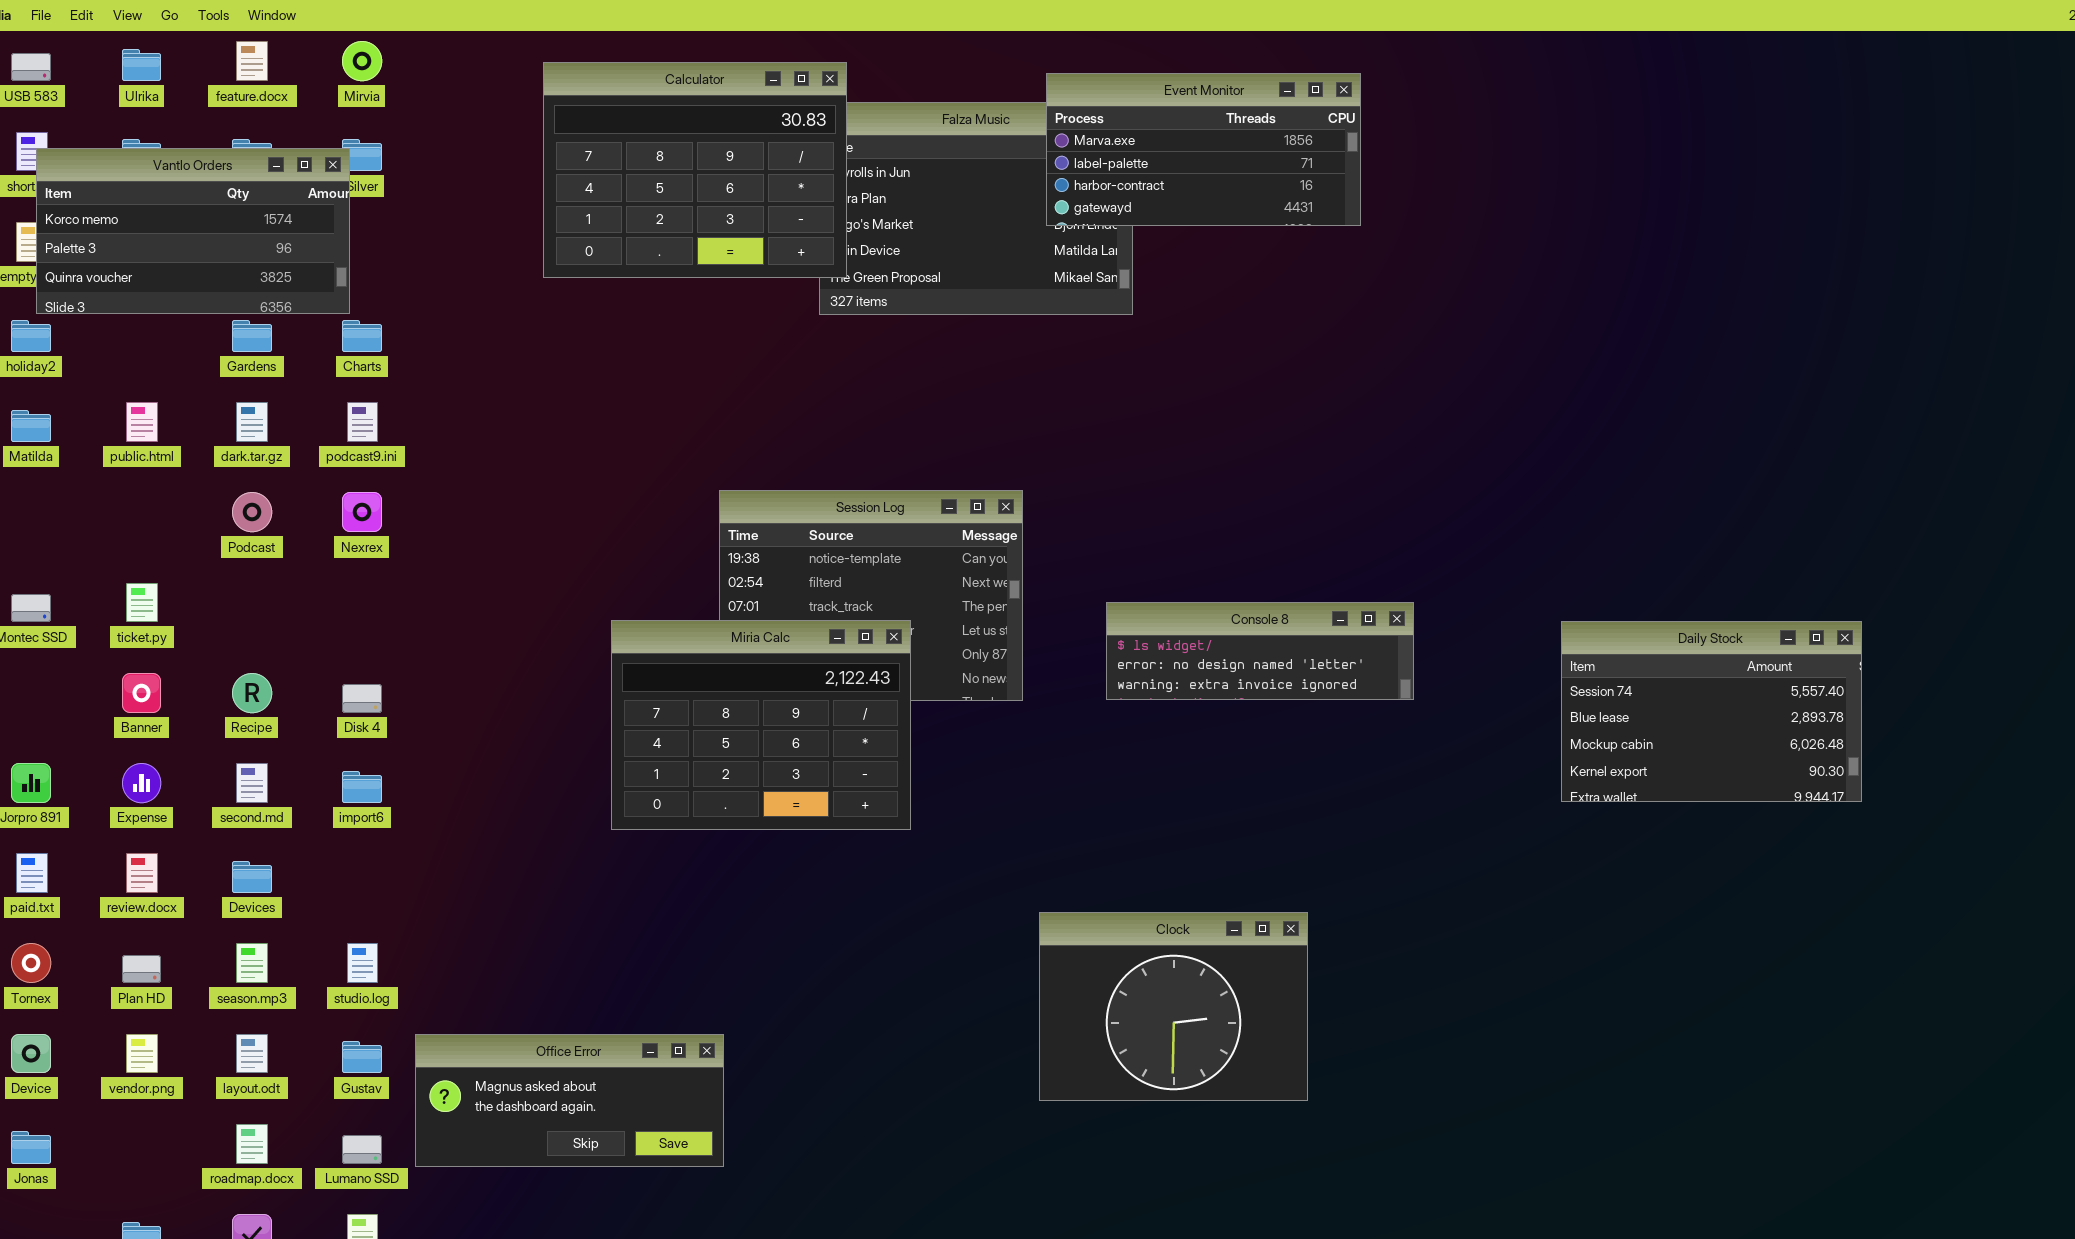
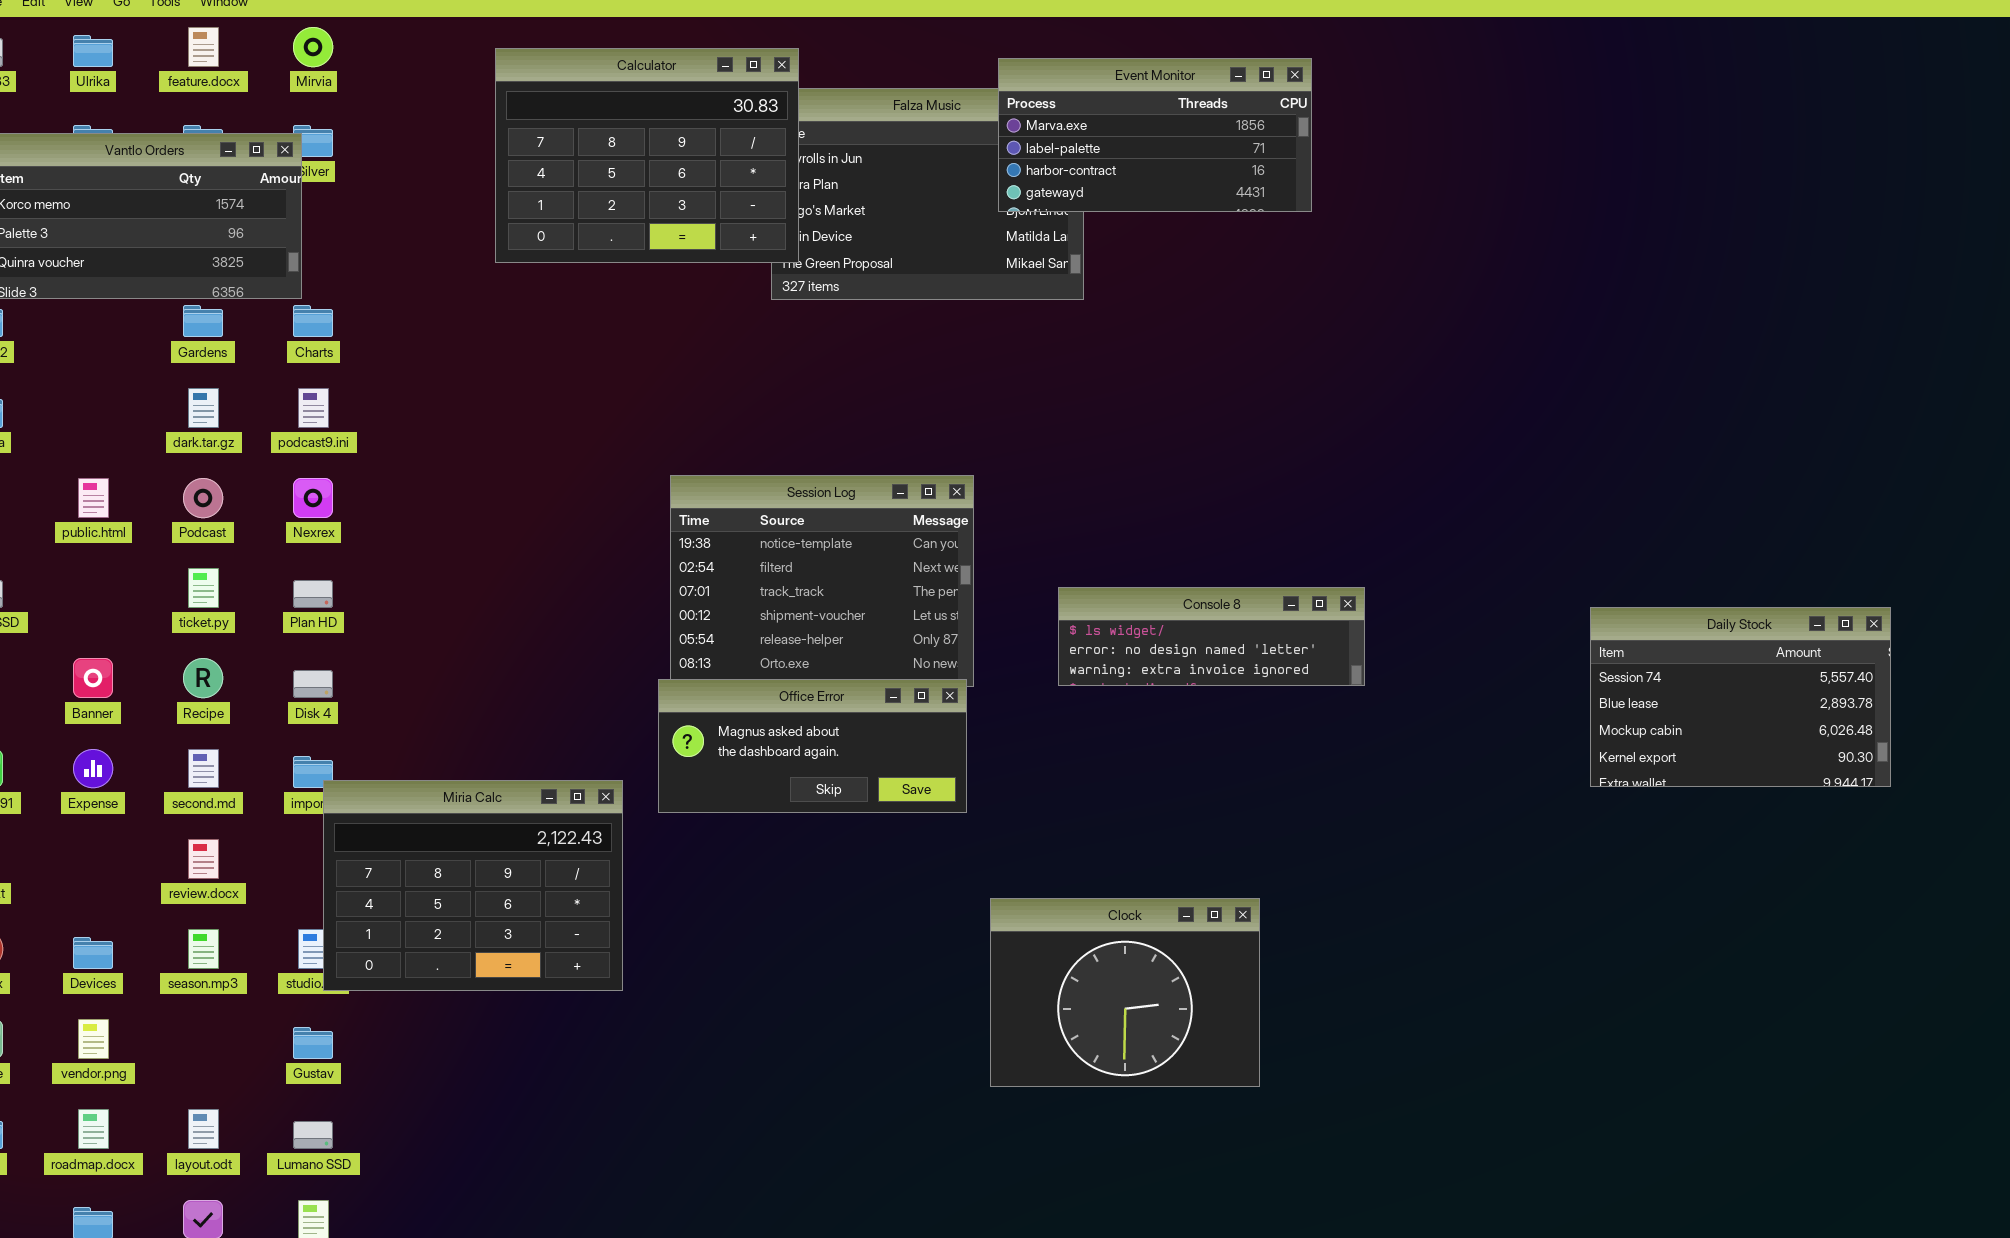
public.html: [126,402,158,442] -> [78,478,109,518], moved
ticket.py: [126,583,158,622] -> [188,568,219,608], moved
Miria Calc: [611,620,911,830] -> [323,780,623,991], moved
Daily Stock: [1561,621,1862,802] -> [1590,607,1891,787], moved
review.docx: [126,853,158,893] -> [188,839,219,879], moved
Devices: [232,861,272,893] -> [73,937,113,969], moved
Plan HD: [122,955,161,983] -> [293,580,333,608], moved
layout.odt: [236,1034,268,1073] -> [188,1109,219,1149], moved
Office Error: [415,1034,724,1167] -> [658,679,967,813], moved
roadmap.docx: [236,1124,268,1164] -> [78,1109,109,1149], moved

